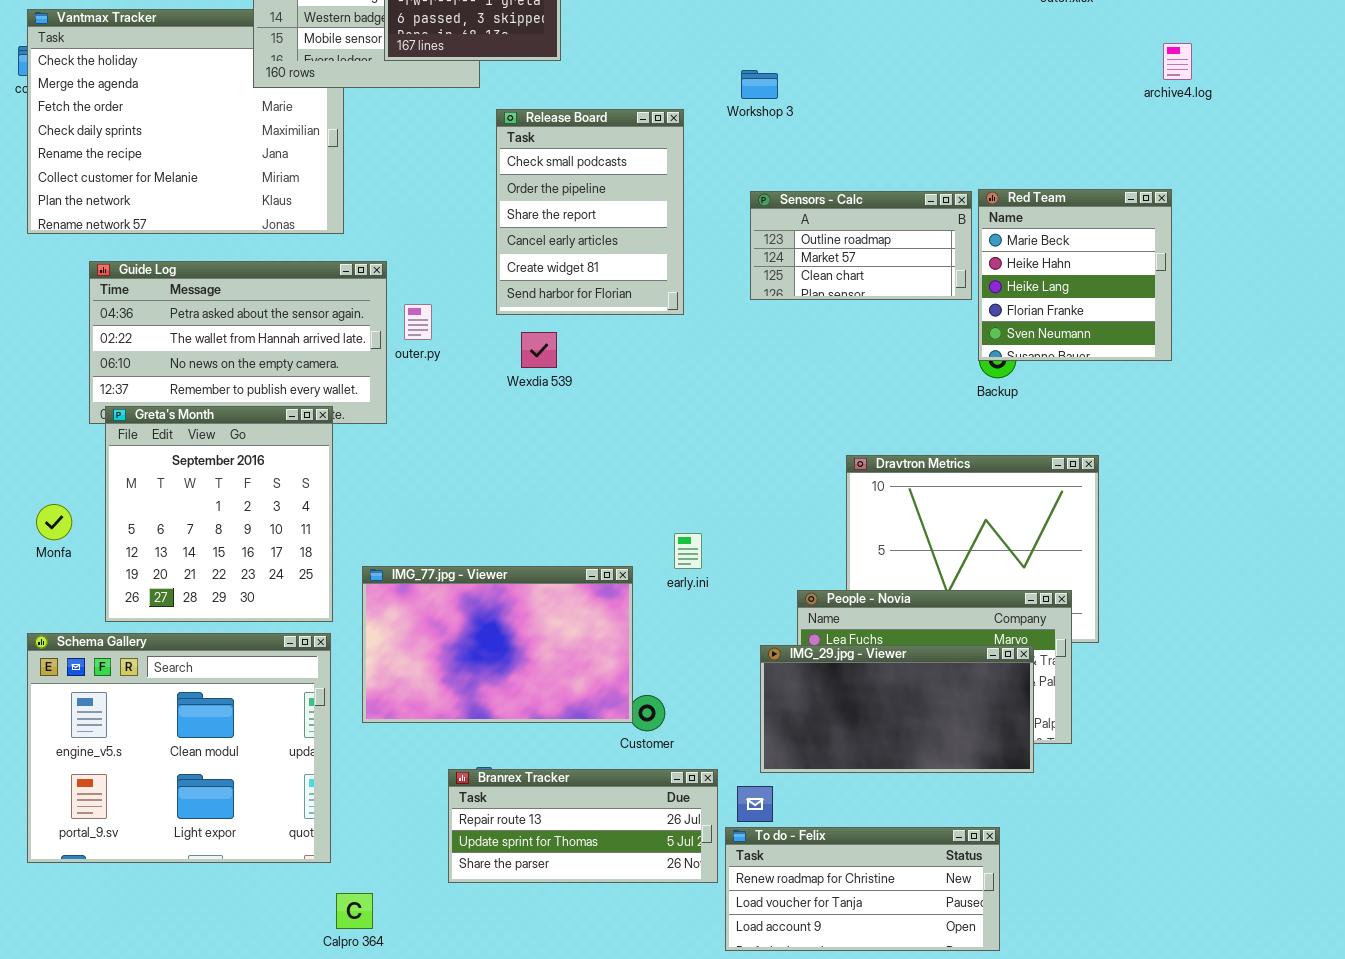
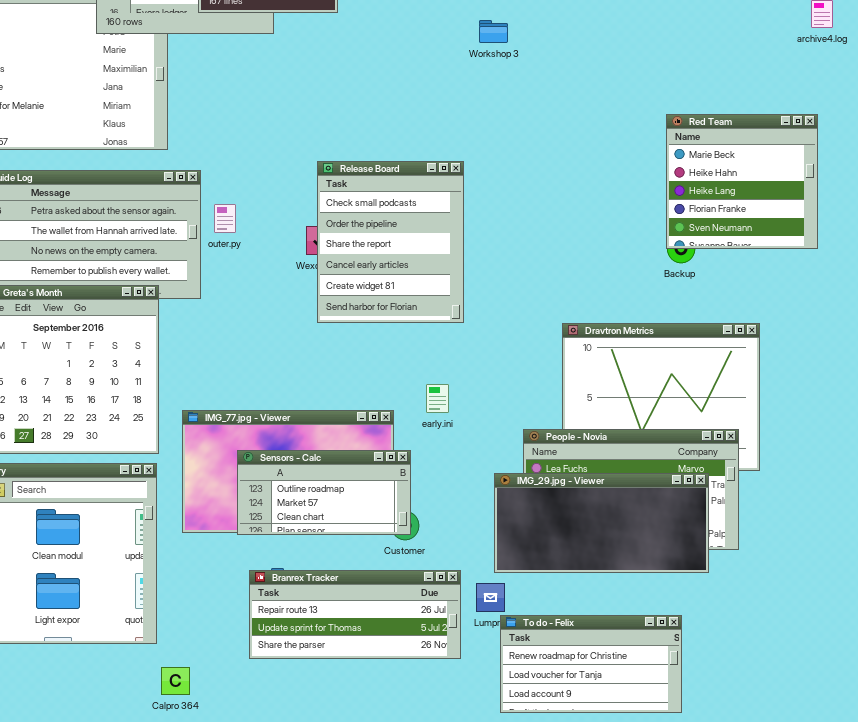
Release Board: [496,109,684,315] -> [317,161,464,323], moved
Sensors - Calc: [750,191,972,300] -> [237,450,411,535], moved
To do - Felix: [725,827,1000,951] -> [500,615,682,713], resized

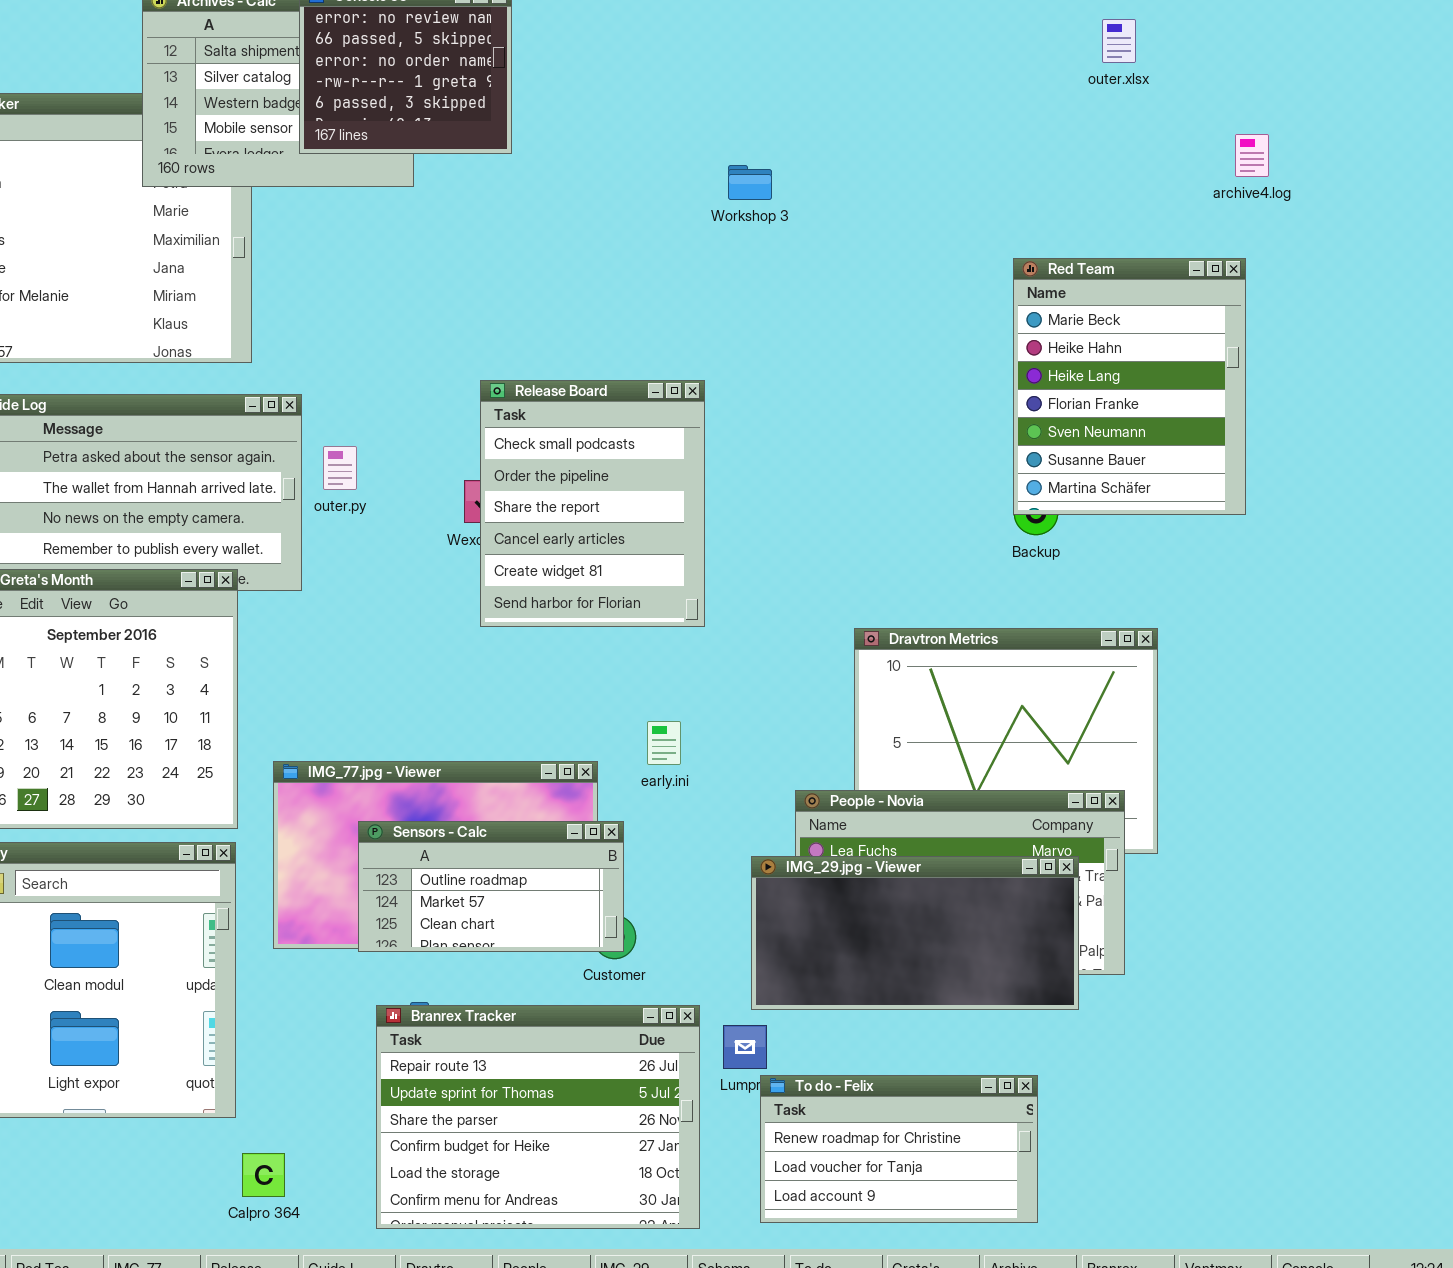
Red Team: [666,114,818,249] -> [1013,258,1246,515], resized
Branrex Tracker: [249,570,461,659] -> [376,1005,700,1229], resized

